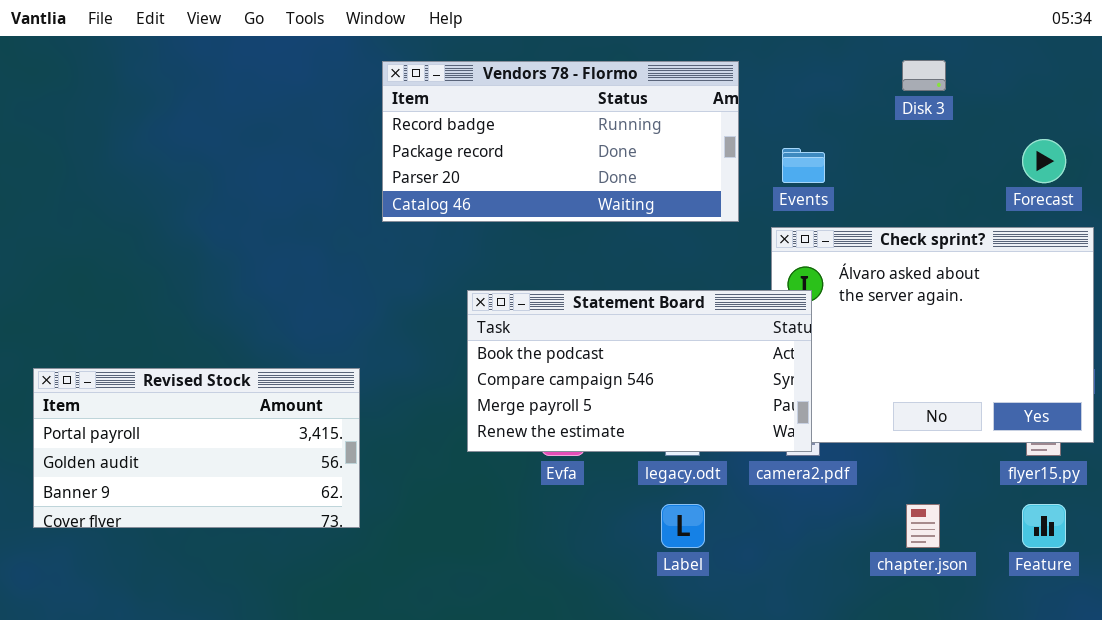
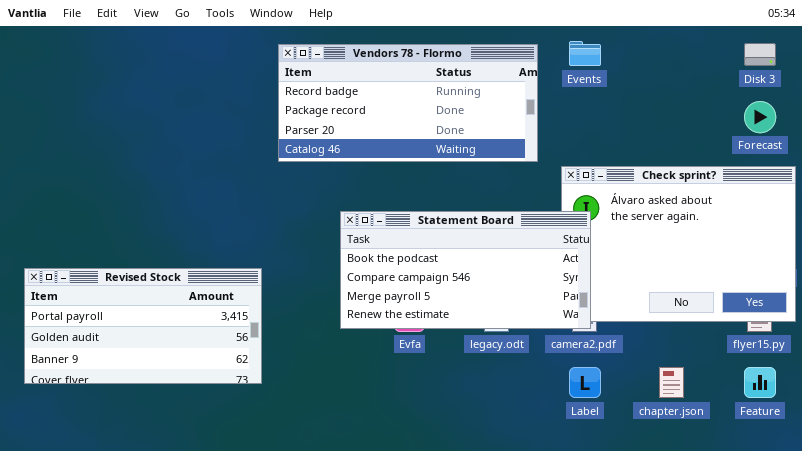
Disk 3: [902,60,946,91] -> [744,43,776,66], moved
Events: [782,148,825,183] -> [569,41,601,66], moved
Label: [661,504,705,548] -> [569,367,601,398], moved

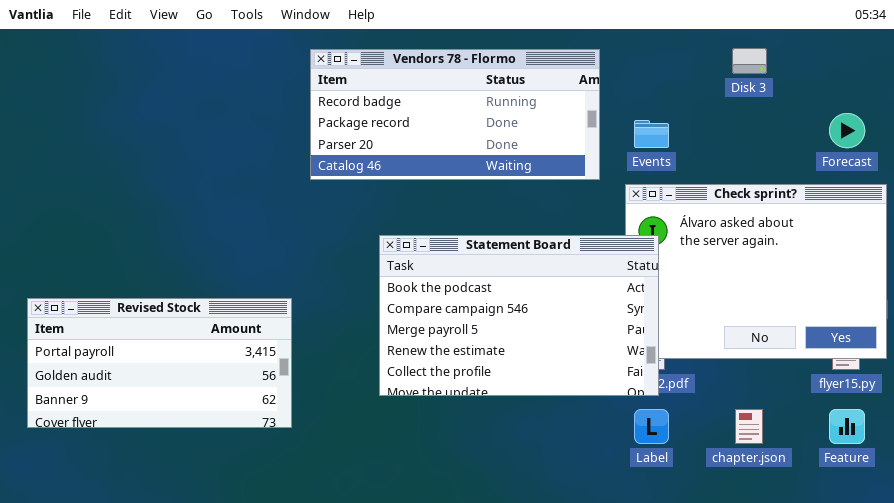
Events: [569,41,601,66] -> [634,120,669,148], moved
Disk 3: [744,43,776,66] -> [732,48,767,74], moved
Statement Board: [340,211,591,329] -> [379,235,659,396], resized

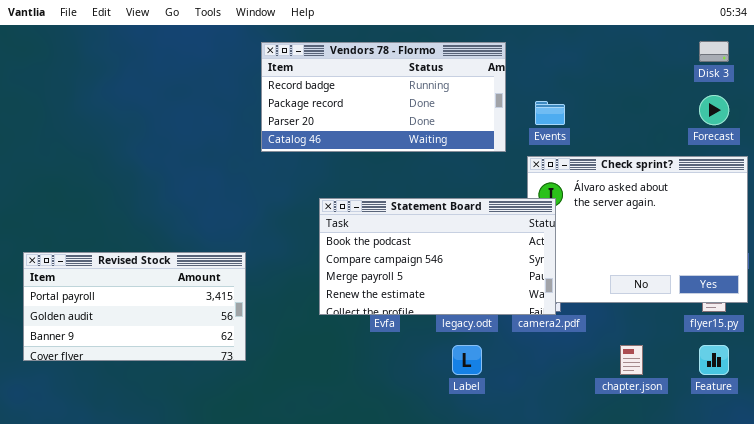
Disk 3: [732,48,767,74] -> [699,41,729,62], moved
Statement Board: [379,235,659,396] -> [319,198,556,315], resized
Label: [634,409,669,444] -> [452,345,482,375], moved

